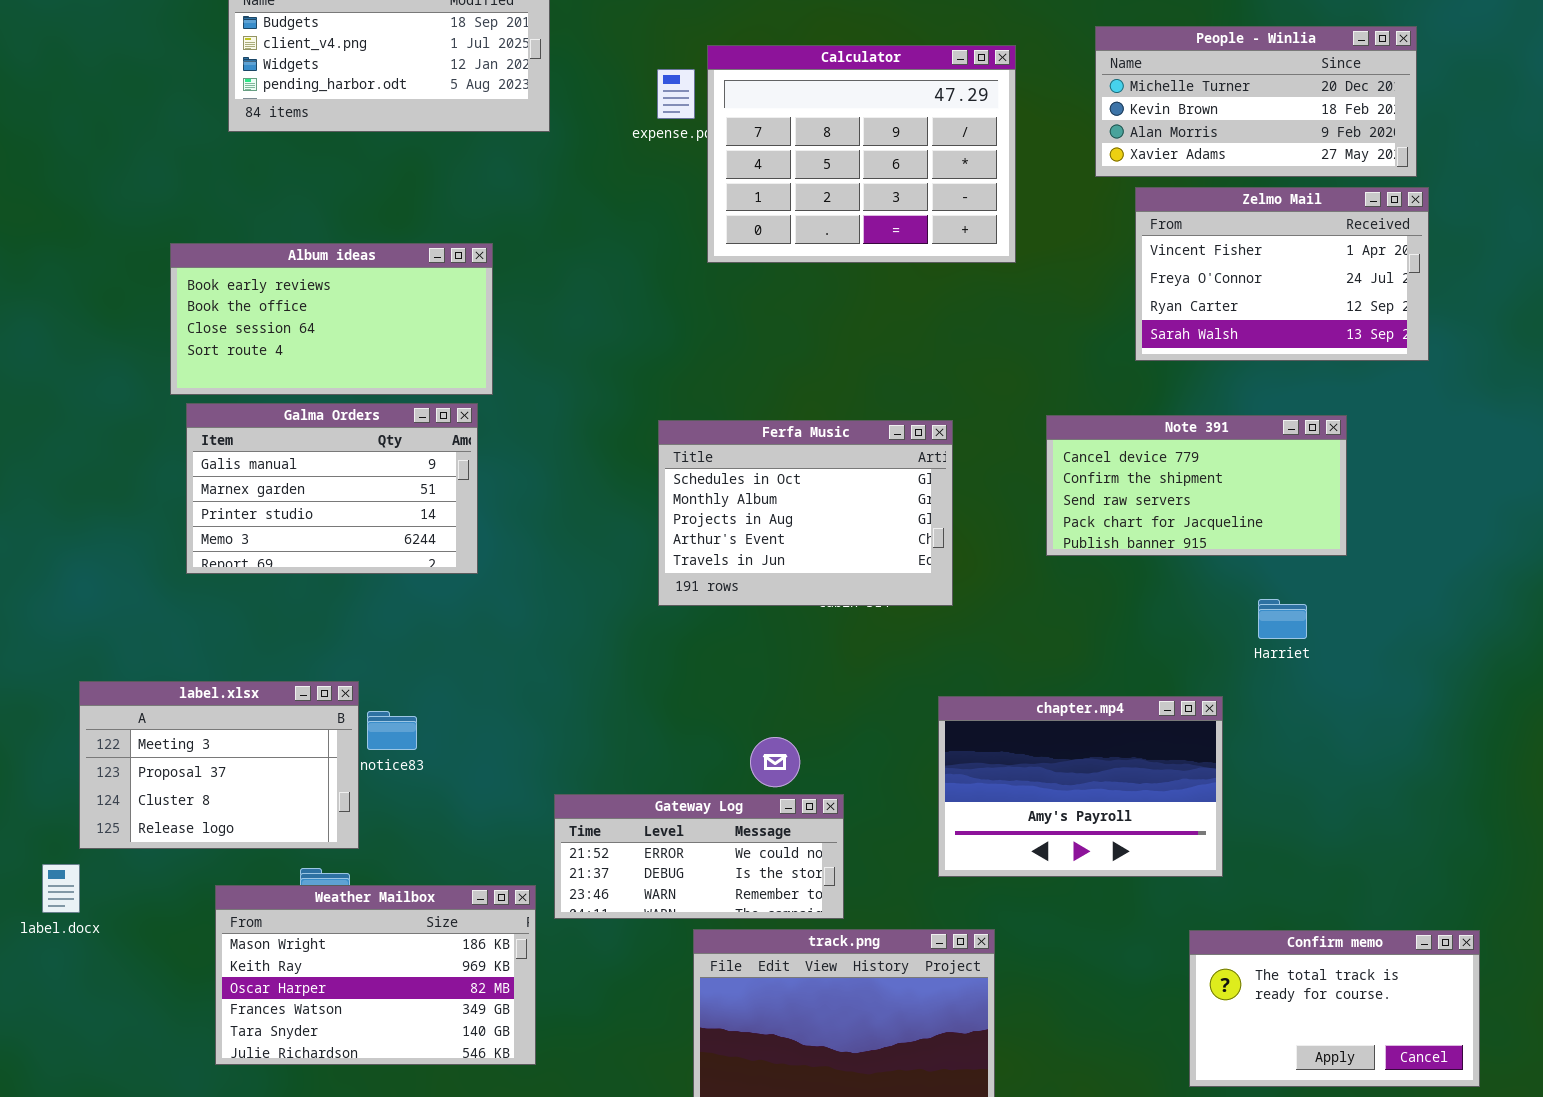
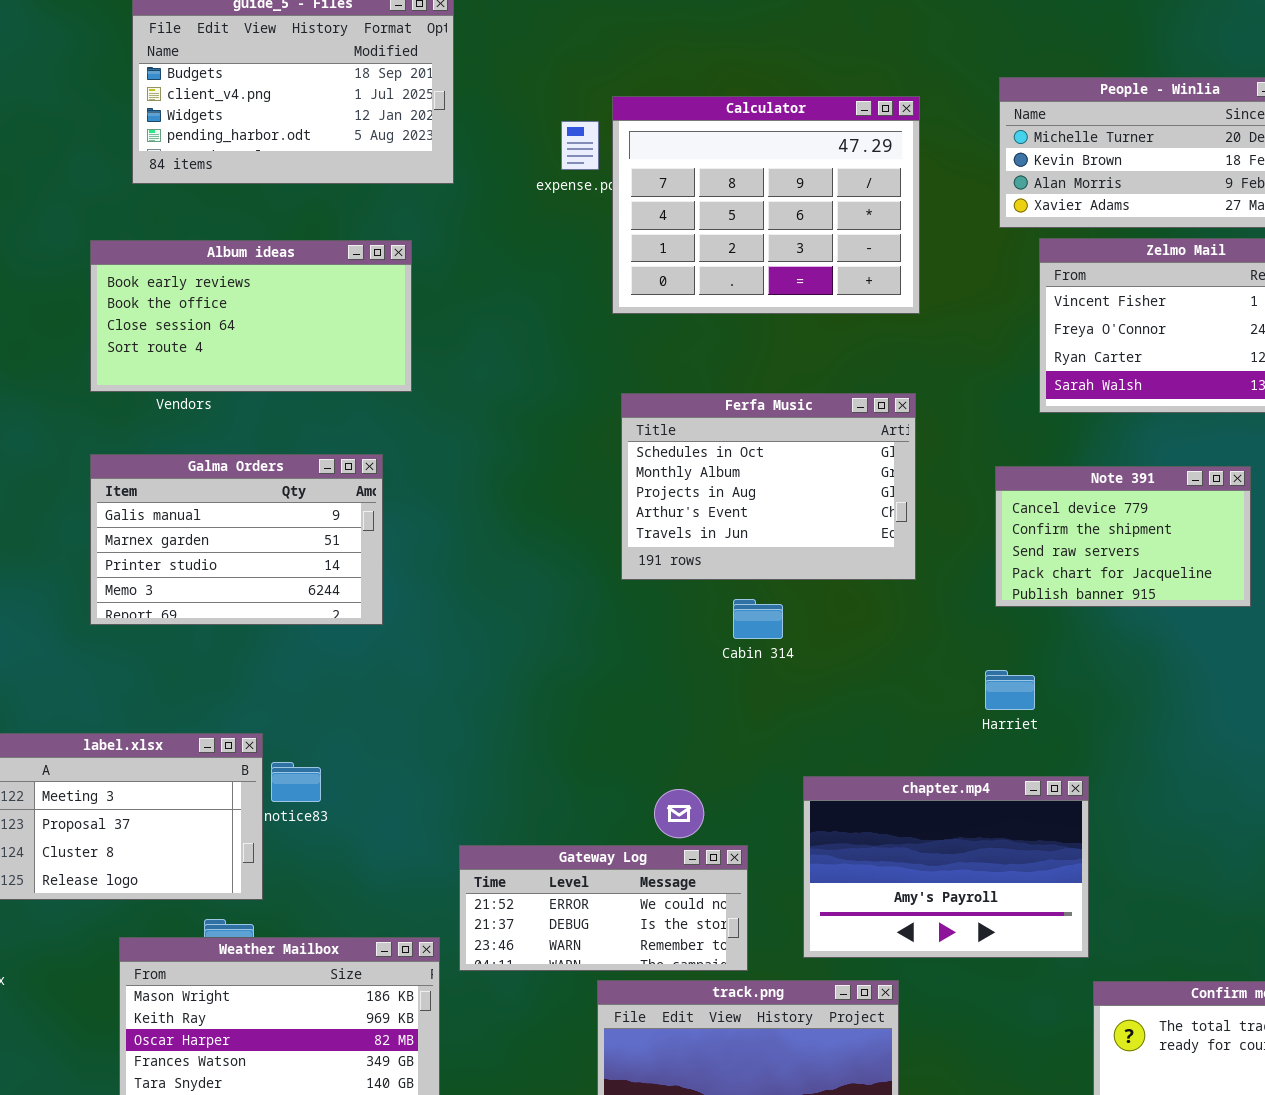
Album ideas: [170,243,493,395] -> [90,240,412,392], moved
Note 391: [1046,415,1347,556] -> [995,466,1251,607], resized
Ferfa Music: [658,420,953,606] -> [621,393,916,580], moved
Harriet: [1258,599,1307,639] -> [985,670,1035,710], moved
chapter.mp4: [938,696,1223,877] -> [803,776,1089,958], moved

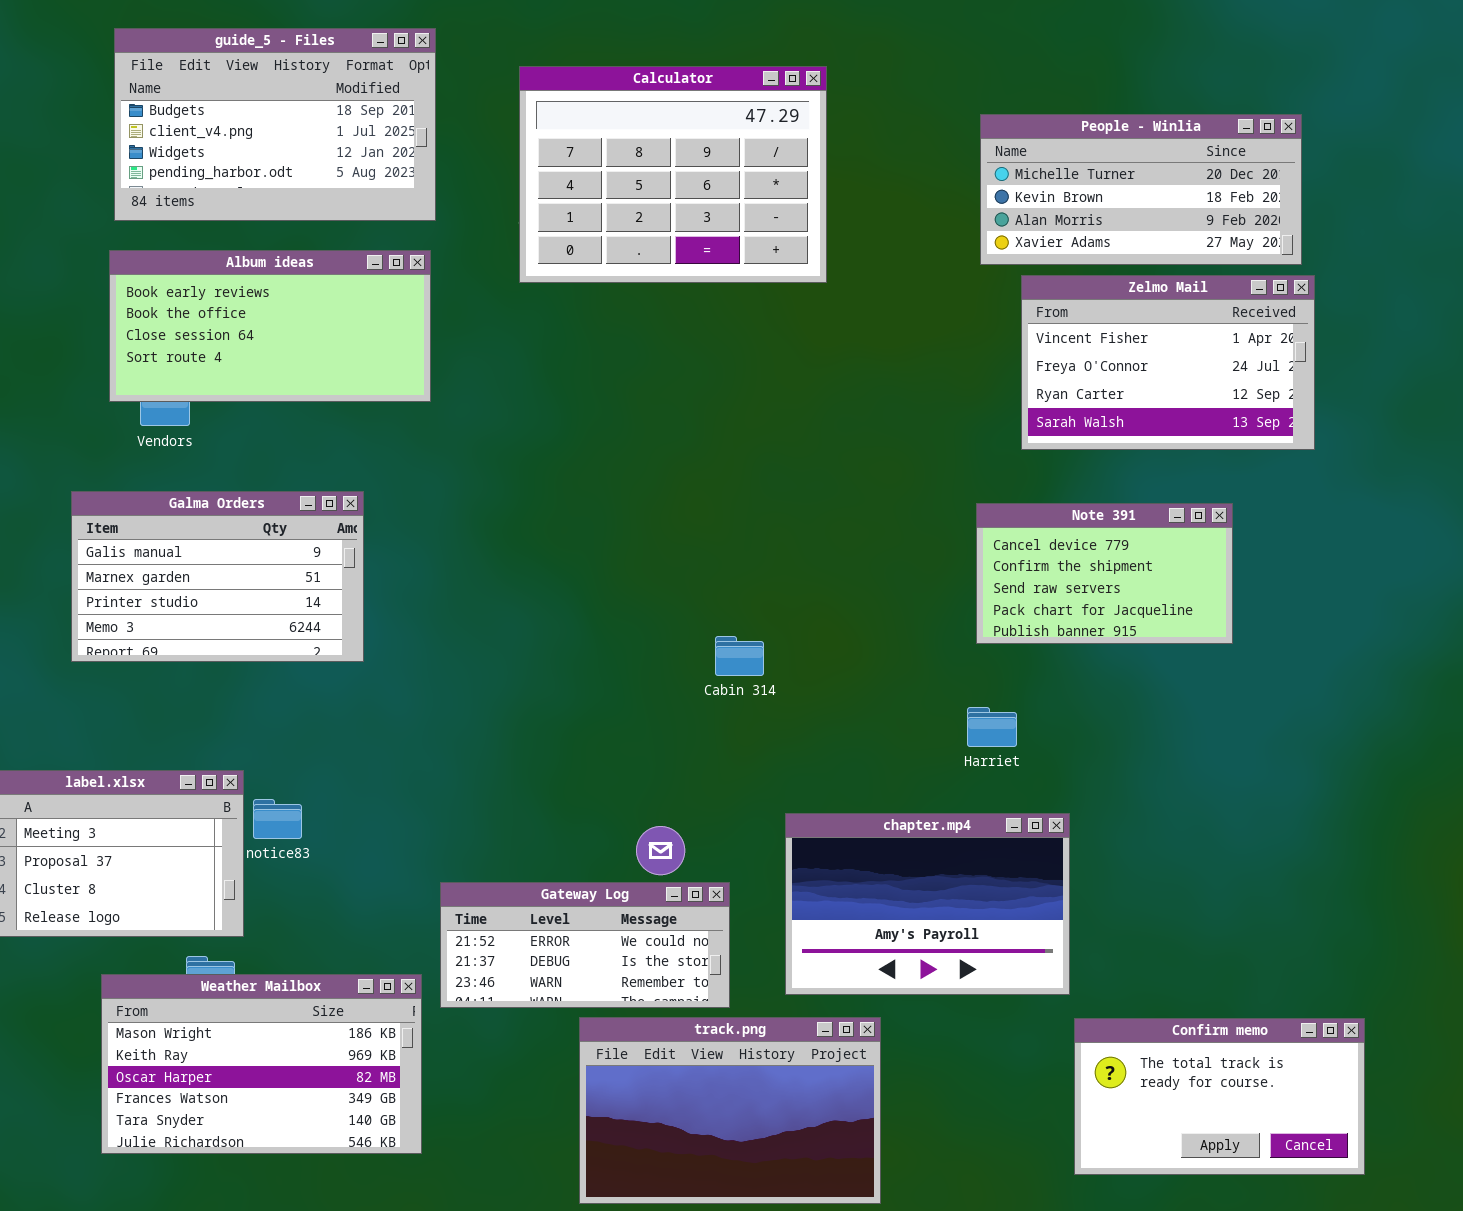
Calculator: [612,96,920,314] -> [519,66,827,283], moved
Album ideas: [90,240,412,392] -> [109,250,431,402], moved
Ferfa Music: [621,393,916,580] -> none, closed

